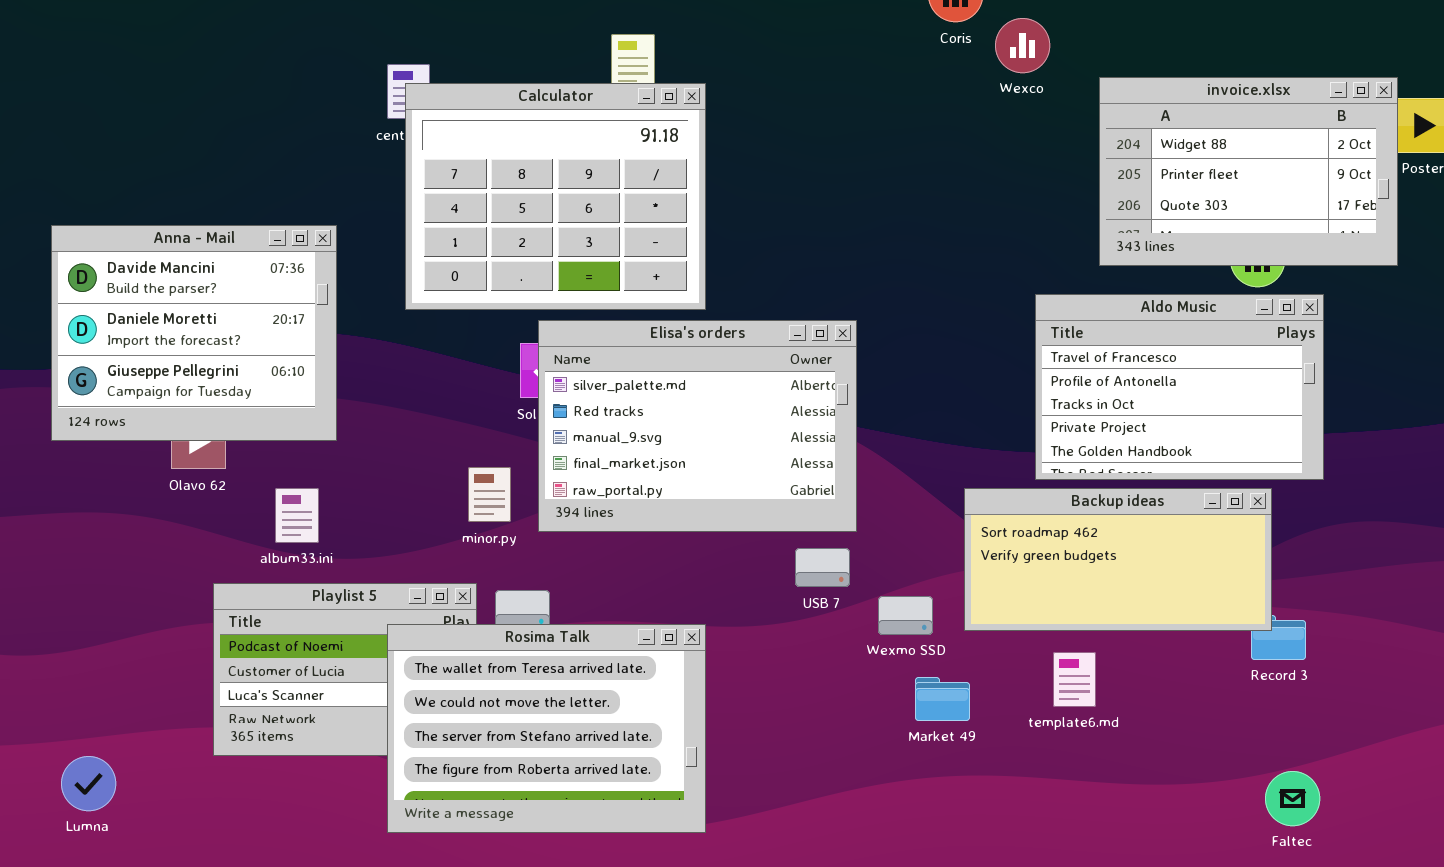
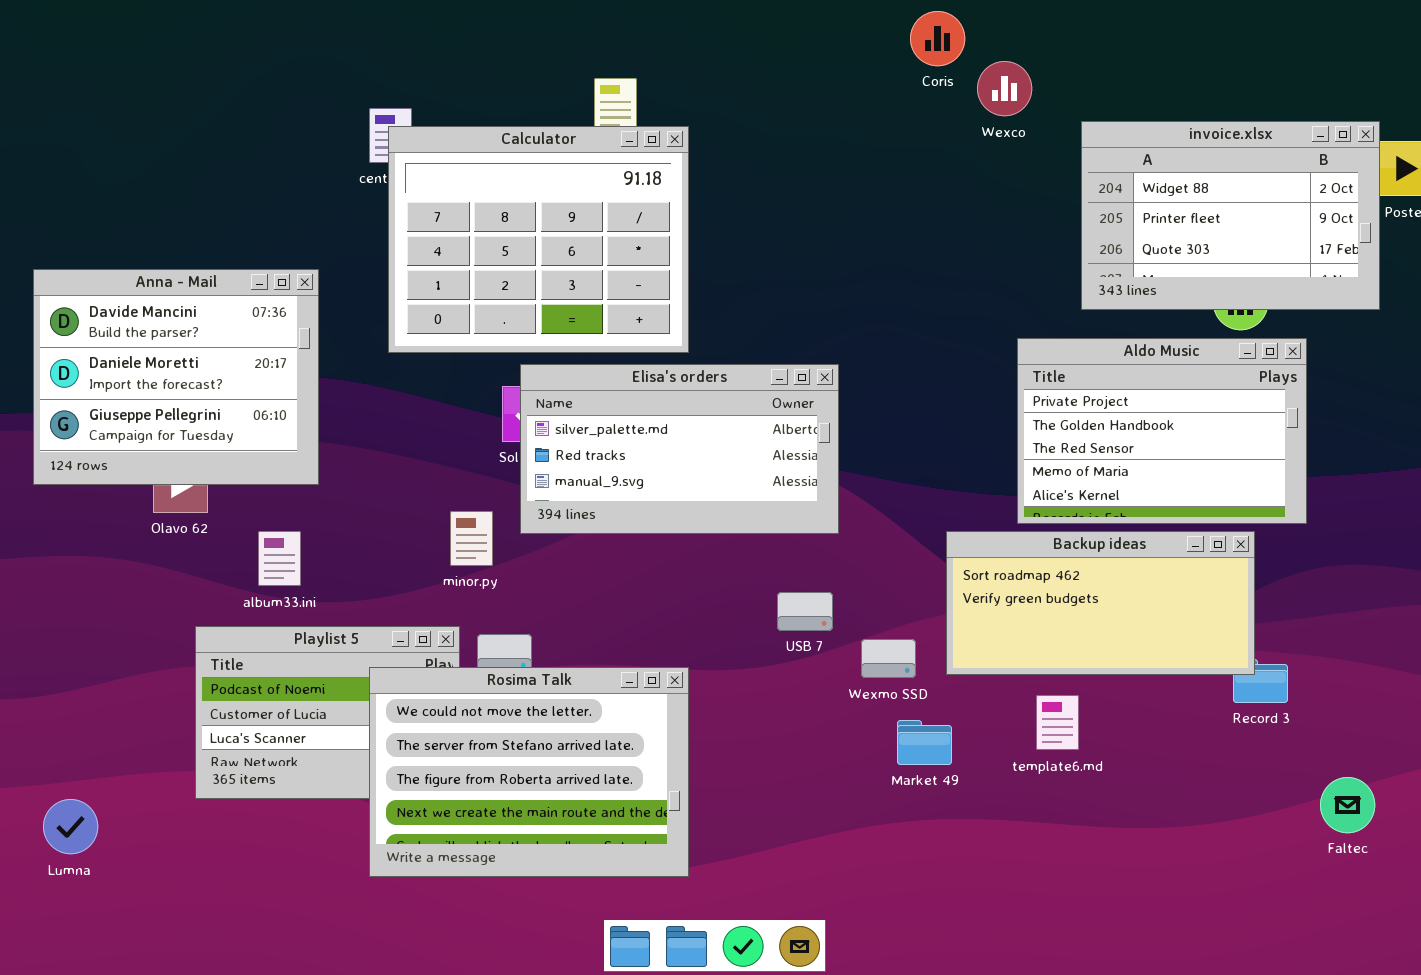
Aldo Music: [1035,294,1324,480] -> [1017,338,1307,524], scrolled down 3 rows
Elisa's orders: [538,320,857,532] -> [520,364,839,534], resized
Rosima Talk: [387,624,706,833] -> [369,667,689,877], scrolled down 1 row
Faltec: [1265,771,1320,826] -> [1320,777,1375,833], moved

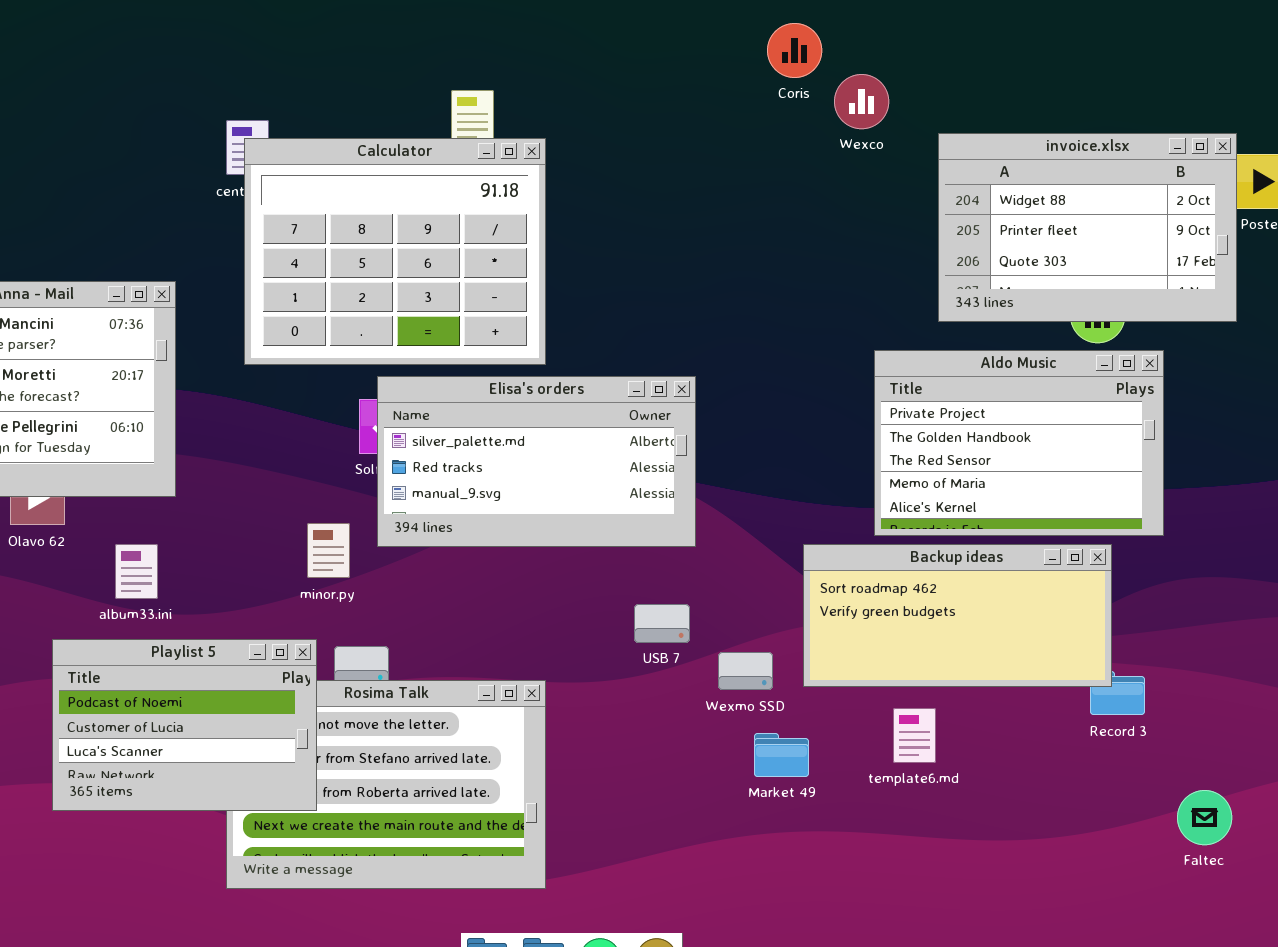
Playlist 5: [195,626,460,799] -> [52,639,317,811], raised

